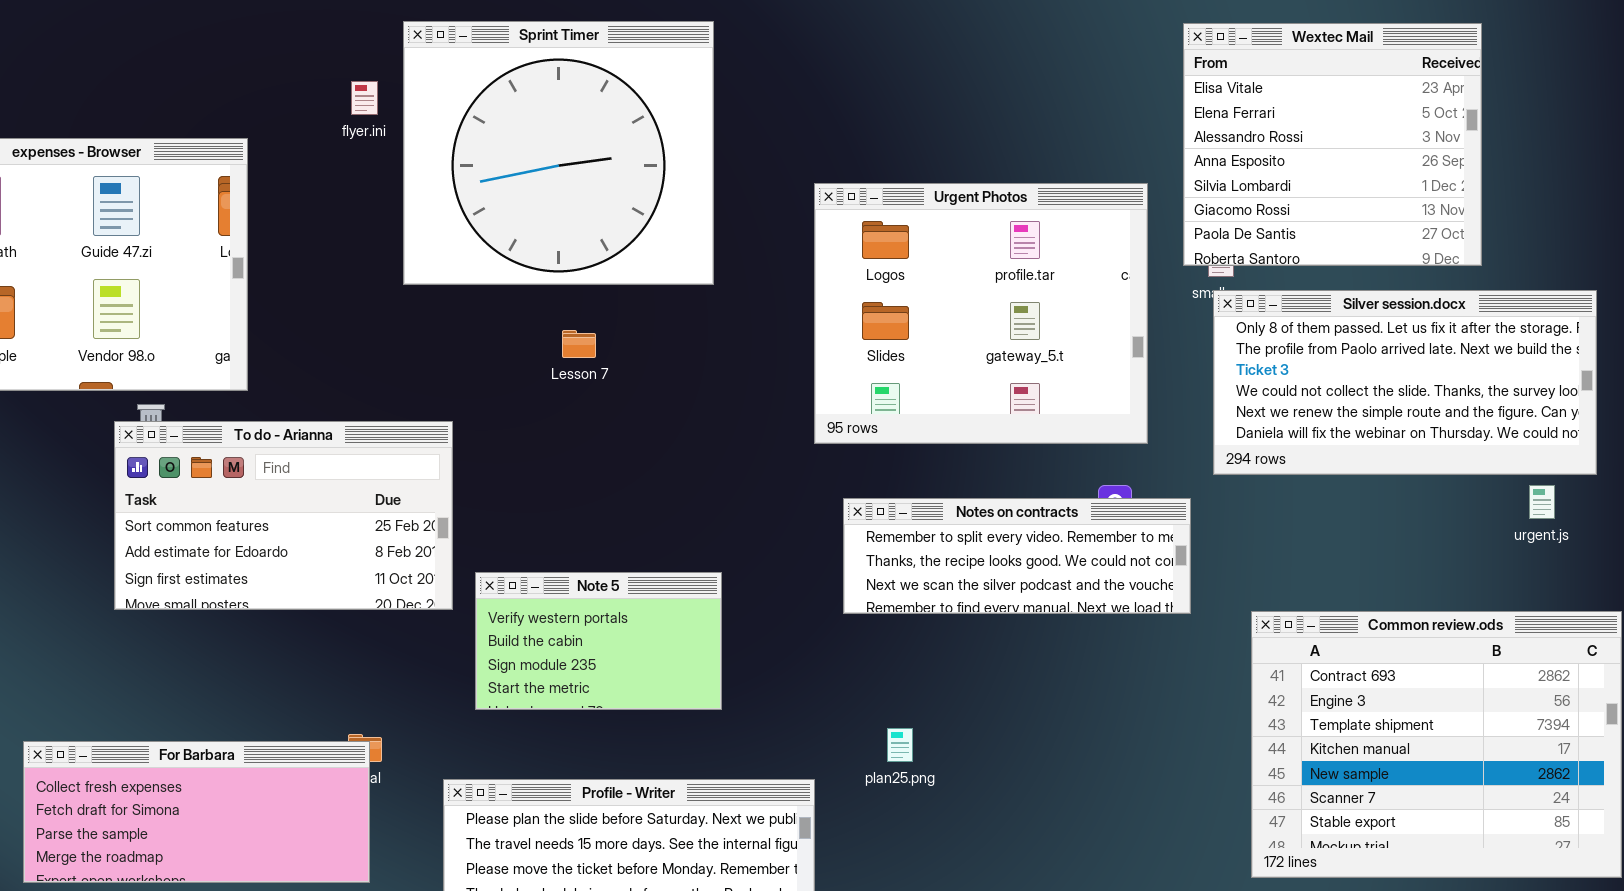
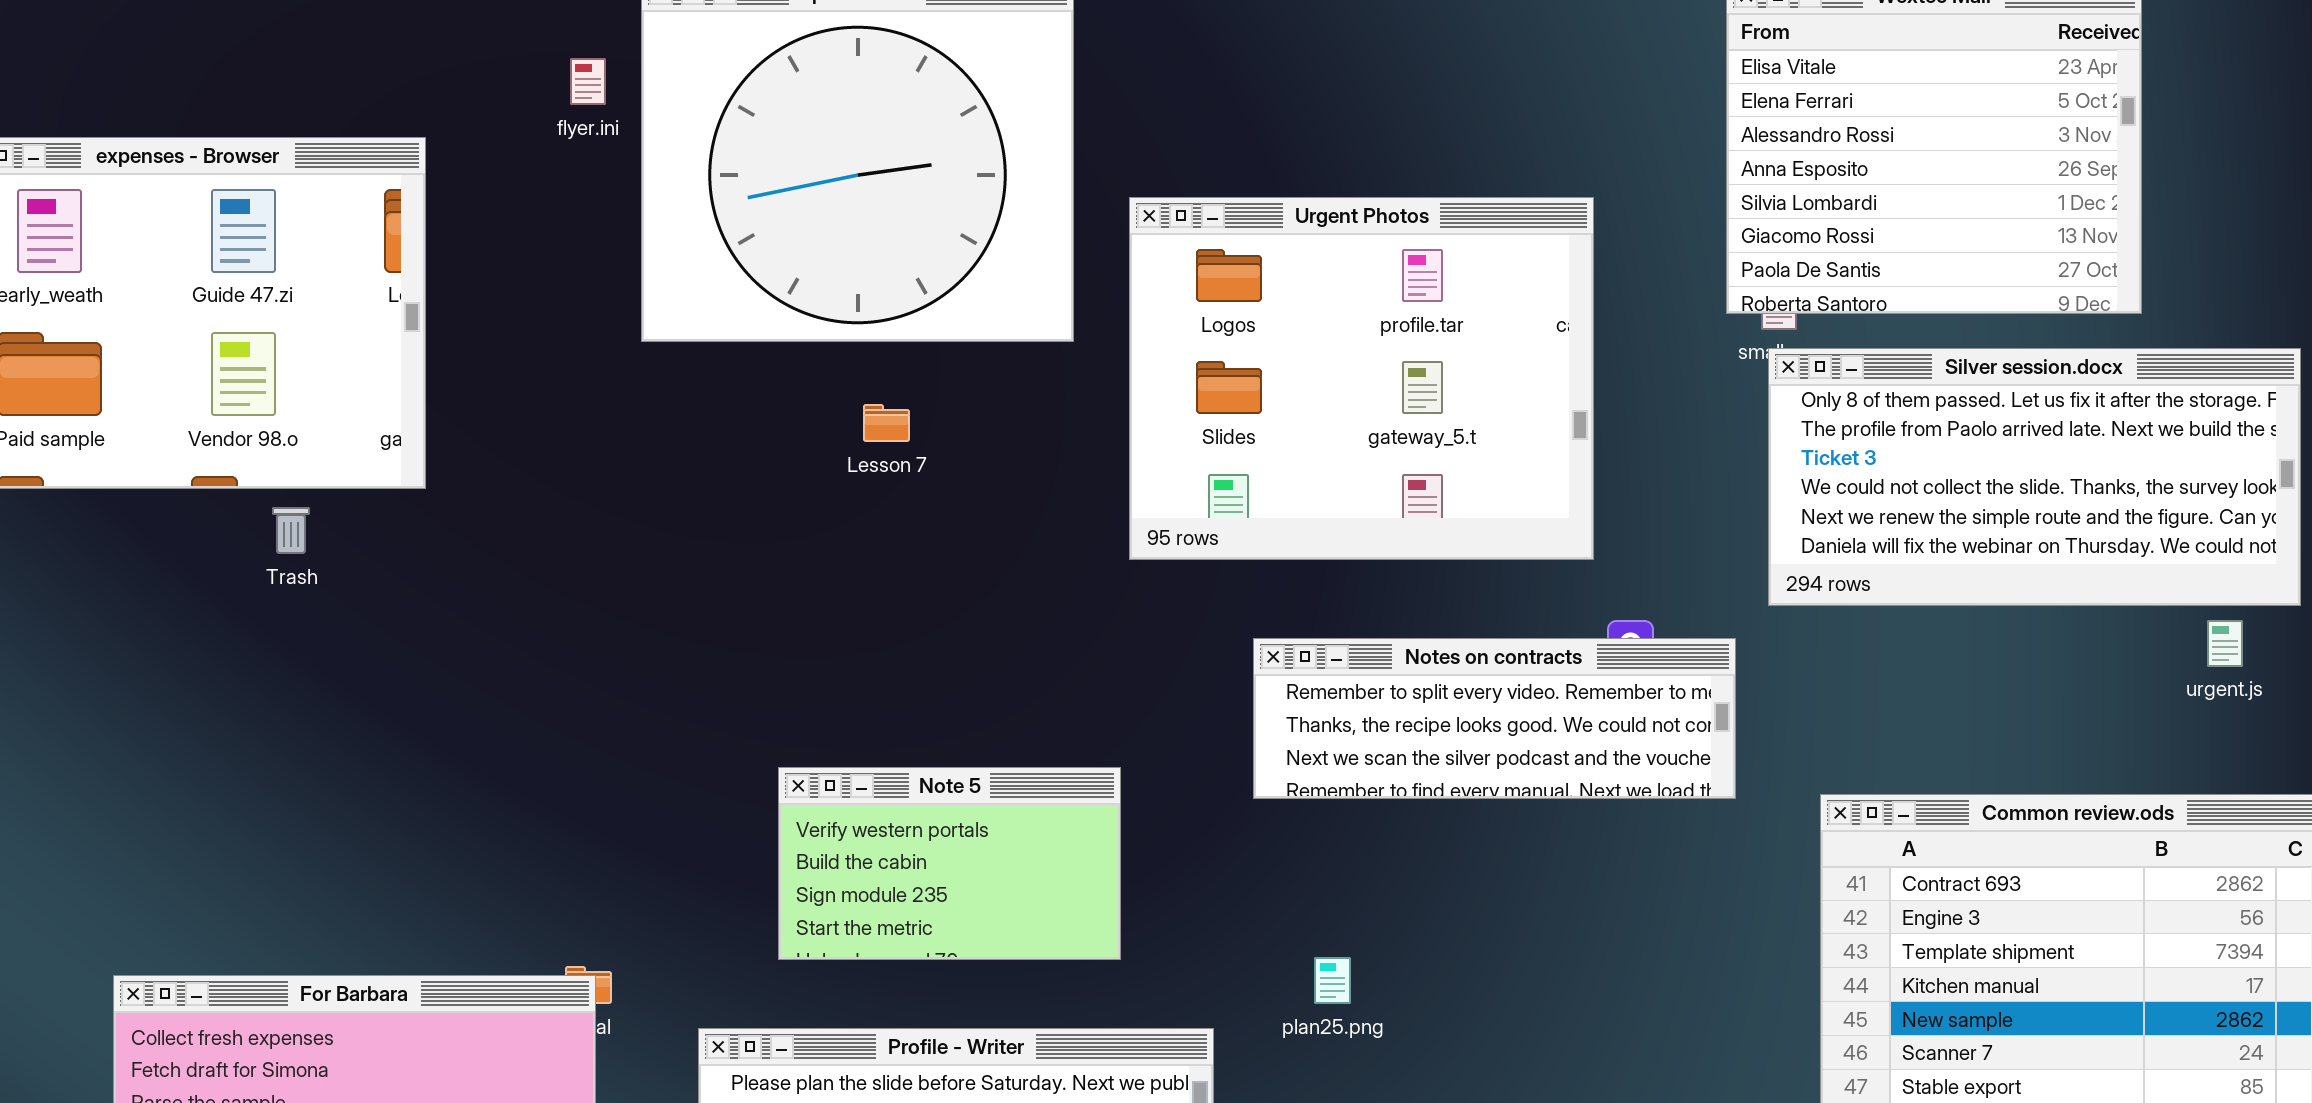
Urgent Photos: [814,183,1148,444] -> [1129,197,1594,560], moved
To do - Arianna: [114,421,453,610] -> none, closed
Note 5: [475,572,722,710] -> [778,767,1121,960], moved

